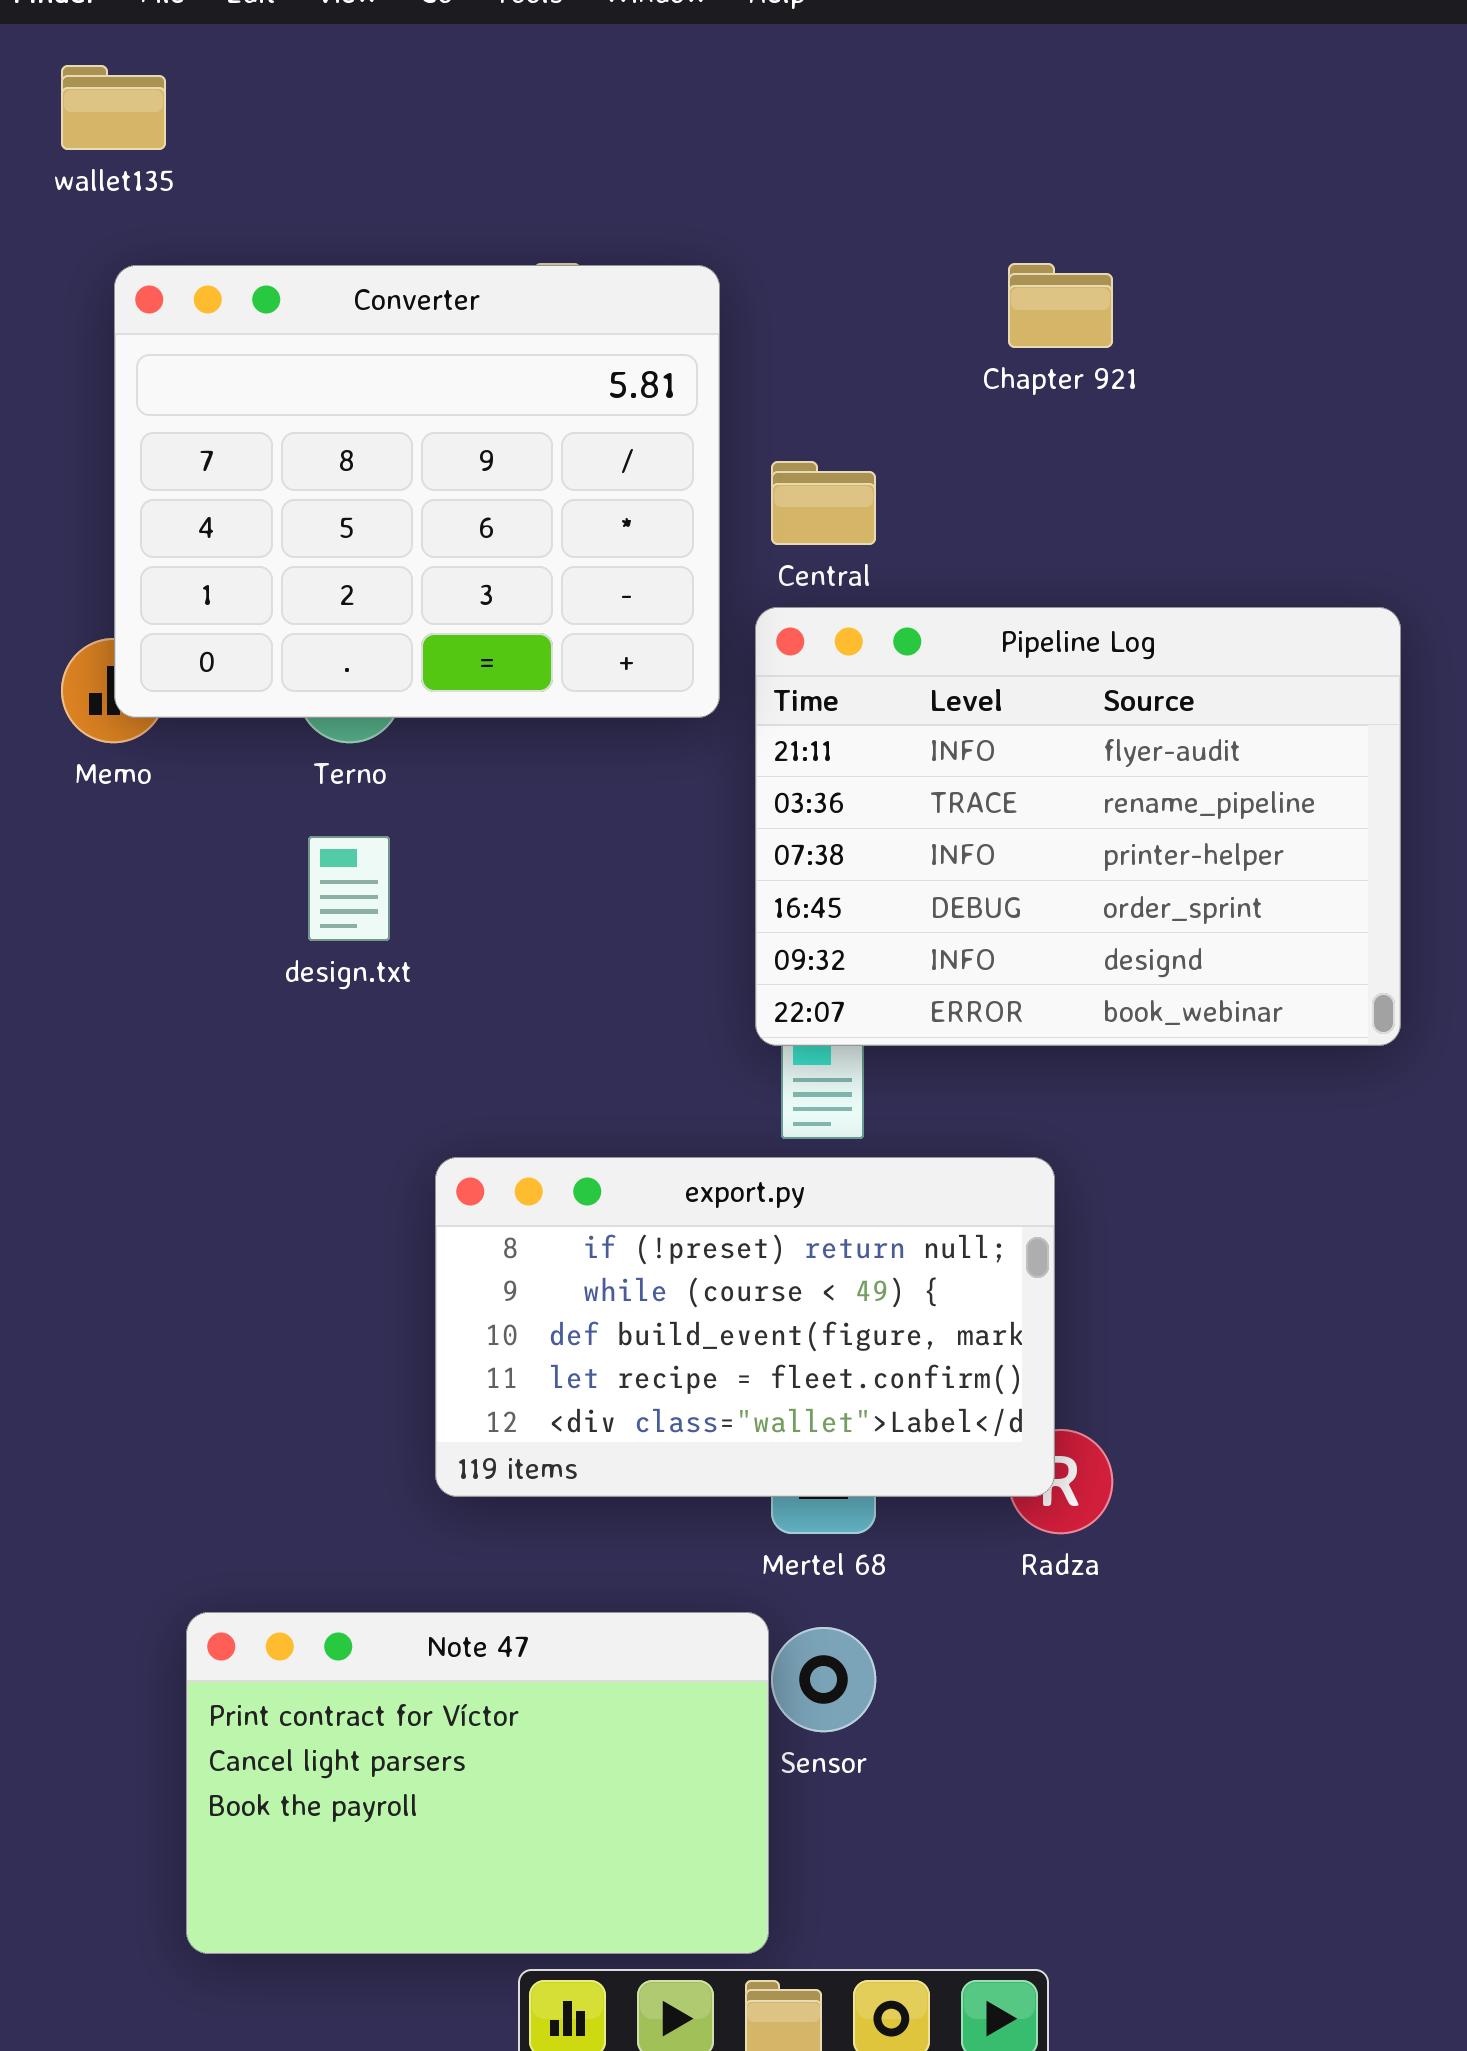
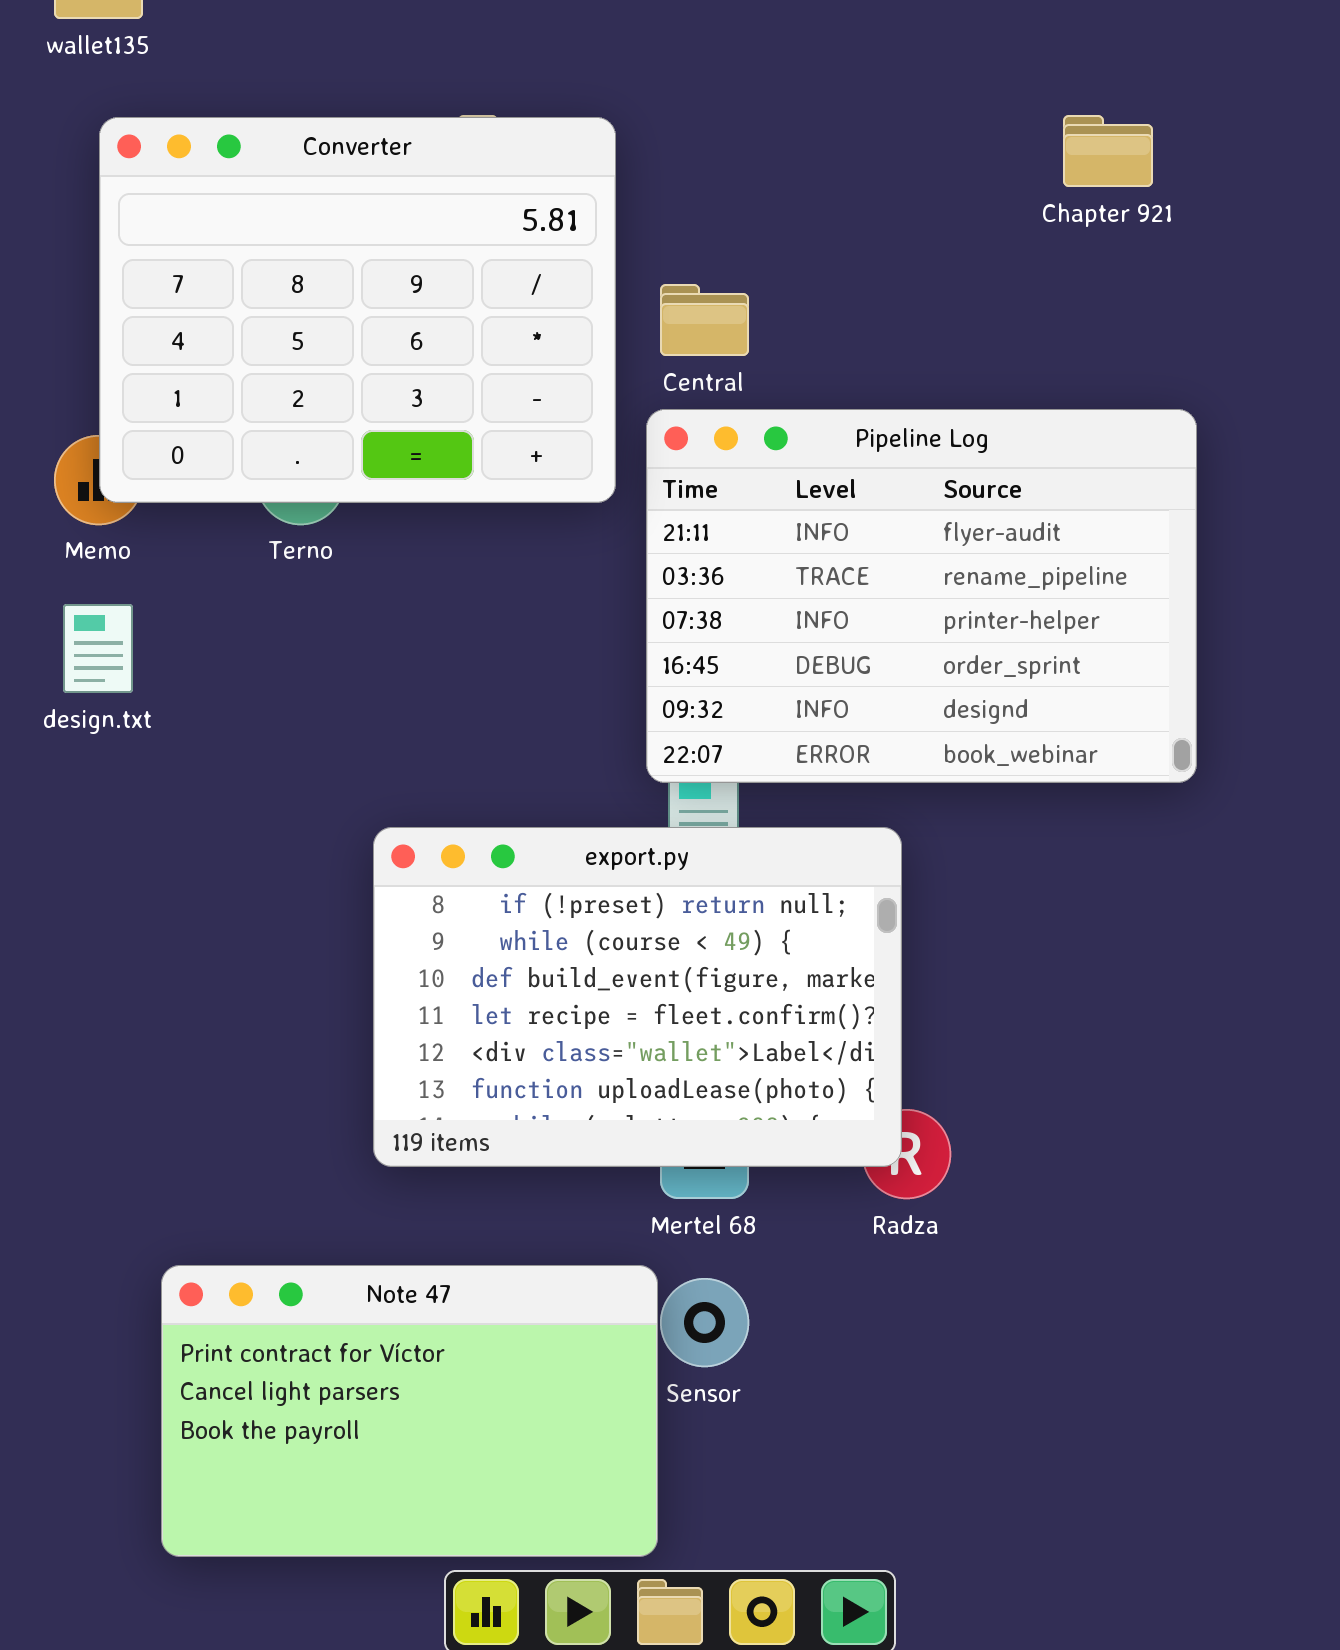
Chapter 921: [1008,263,1113,348] -> [1063,115,1153,187], moved
design.txt: [308,836,390,941] -> [63,604,133,693], moved
export.py: [435,1157,1055,1497] -> [373,827,902,1167], resized

